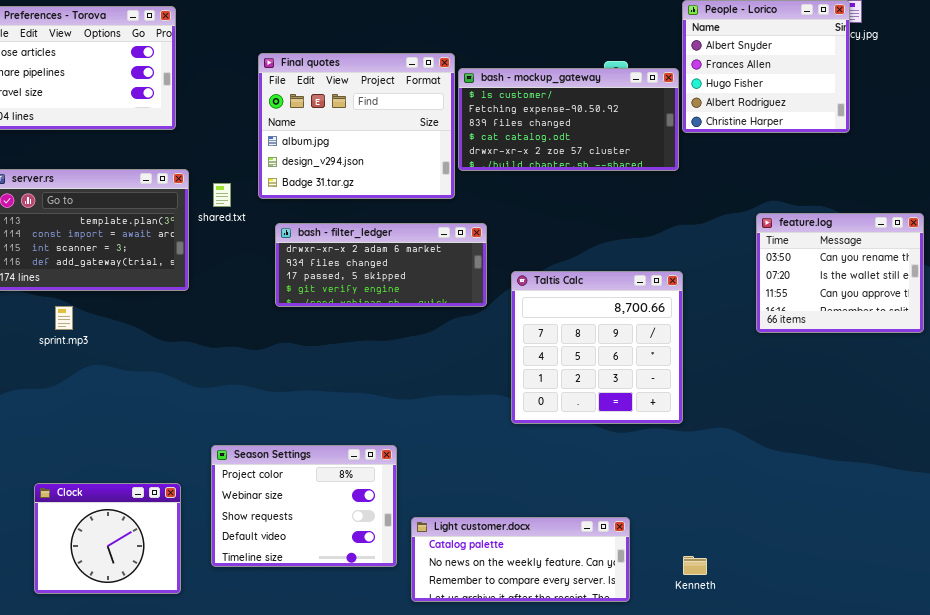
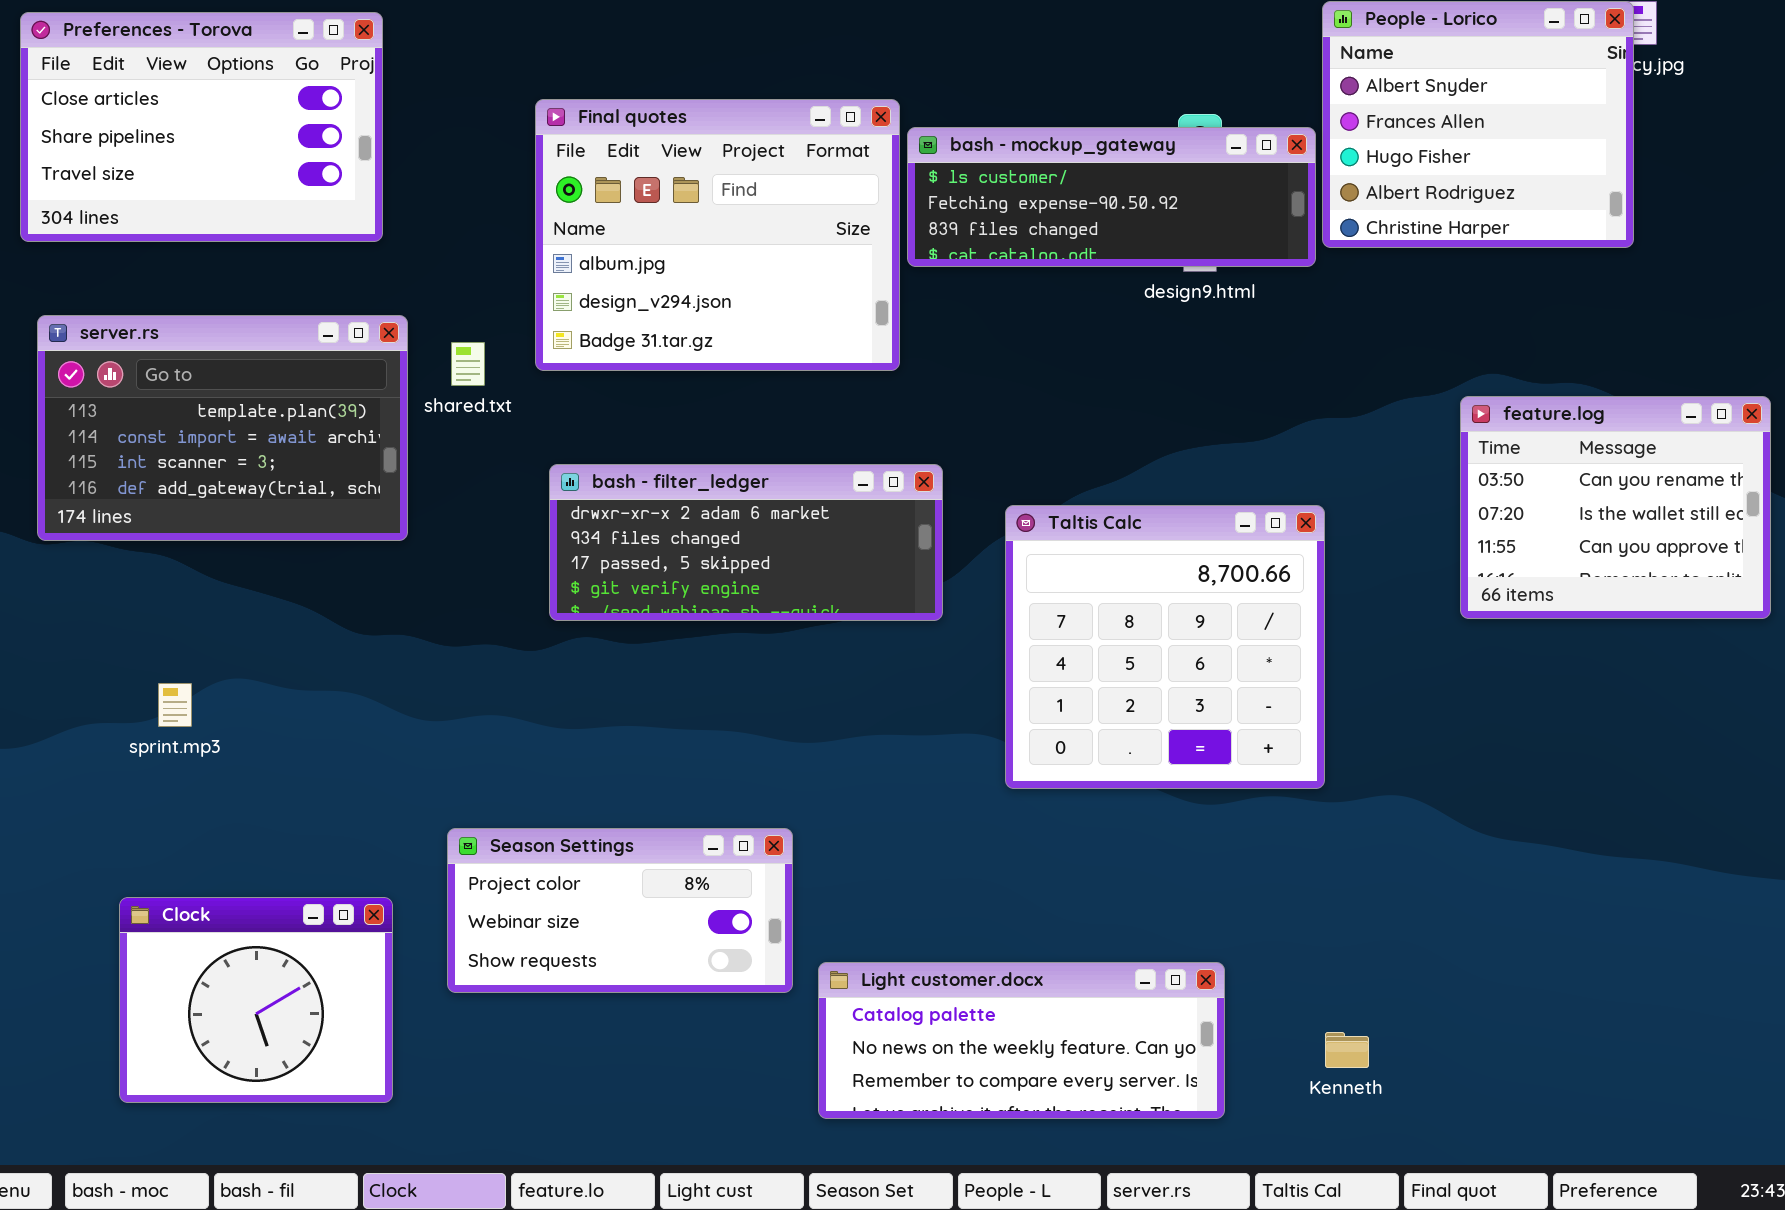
bash - mockup_gateway: [458,68,679,171] -> [907,127,1316,267], resized
bash - filter_ledger: [275,223,487,307] -> [549,464,943,621], moved
sprint.mp3: [55,306,73,330] -> [158,683,192,727], moved
Season Settings: [211,445,397,567] -> [447,828,793,993], resized

